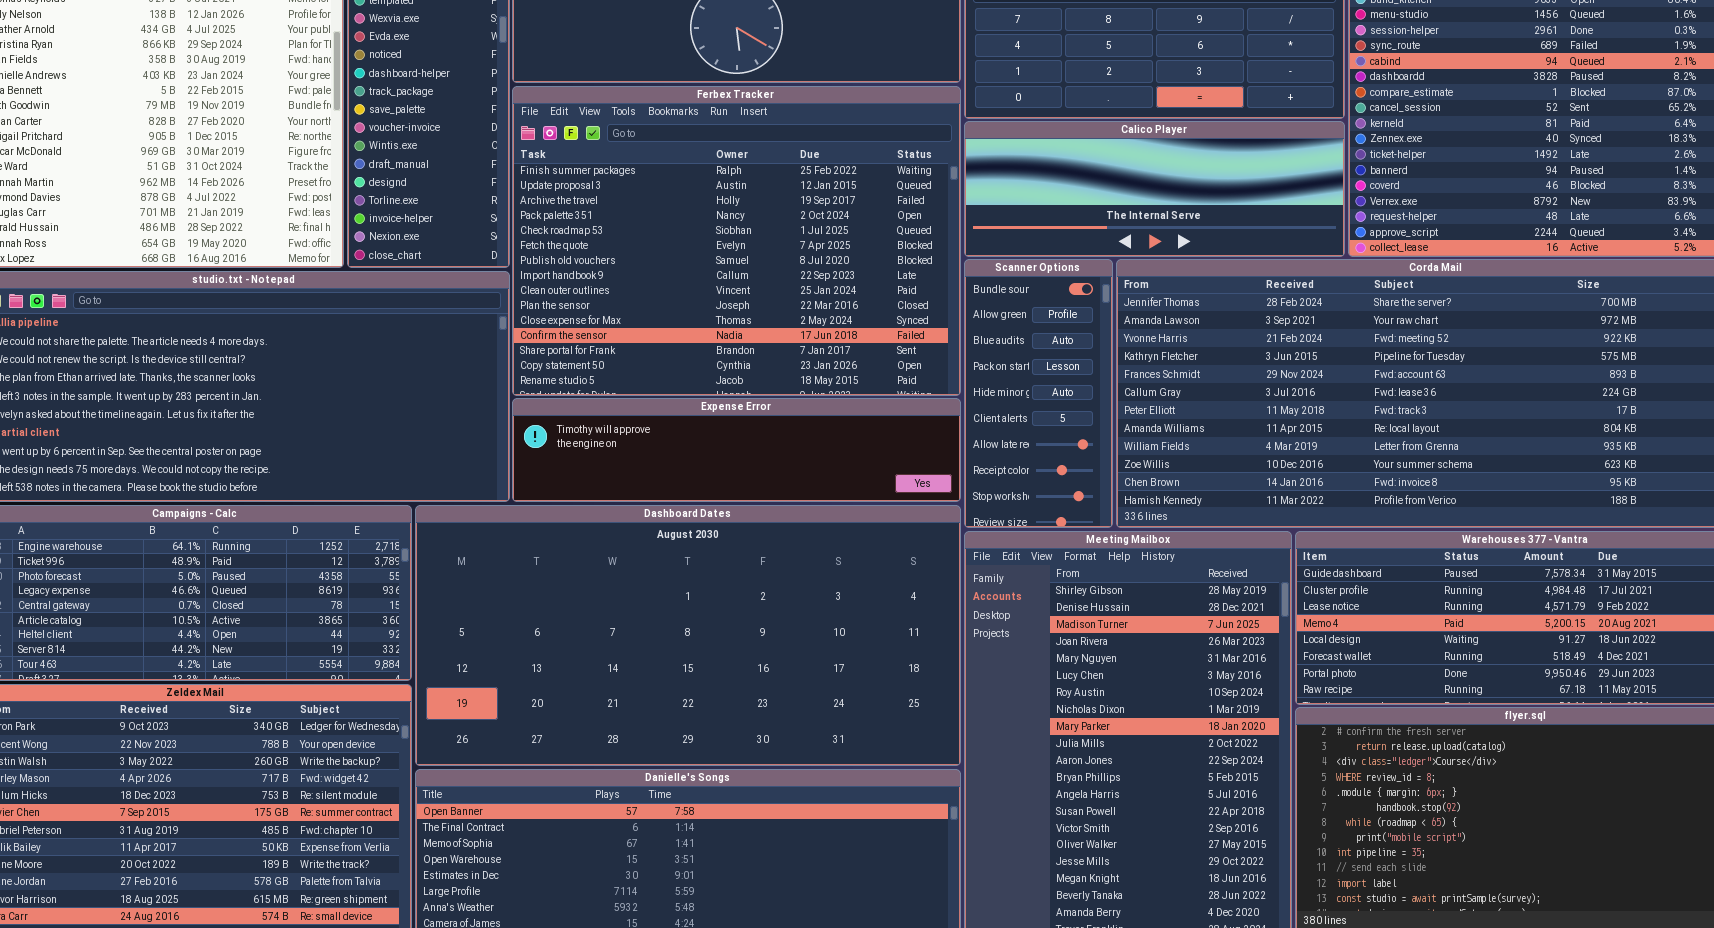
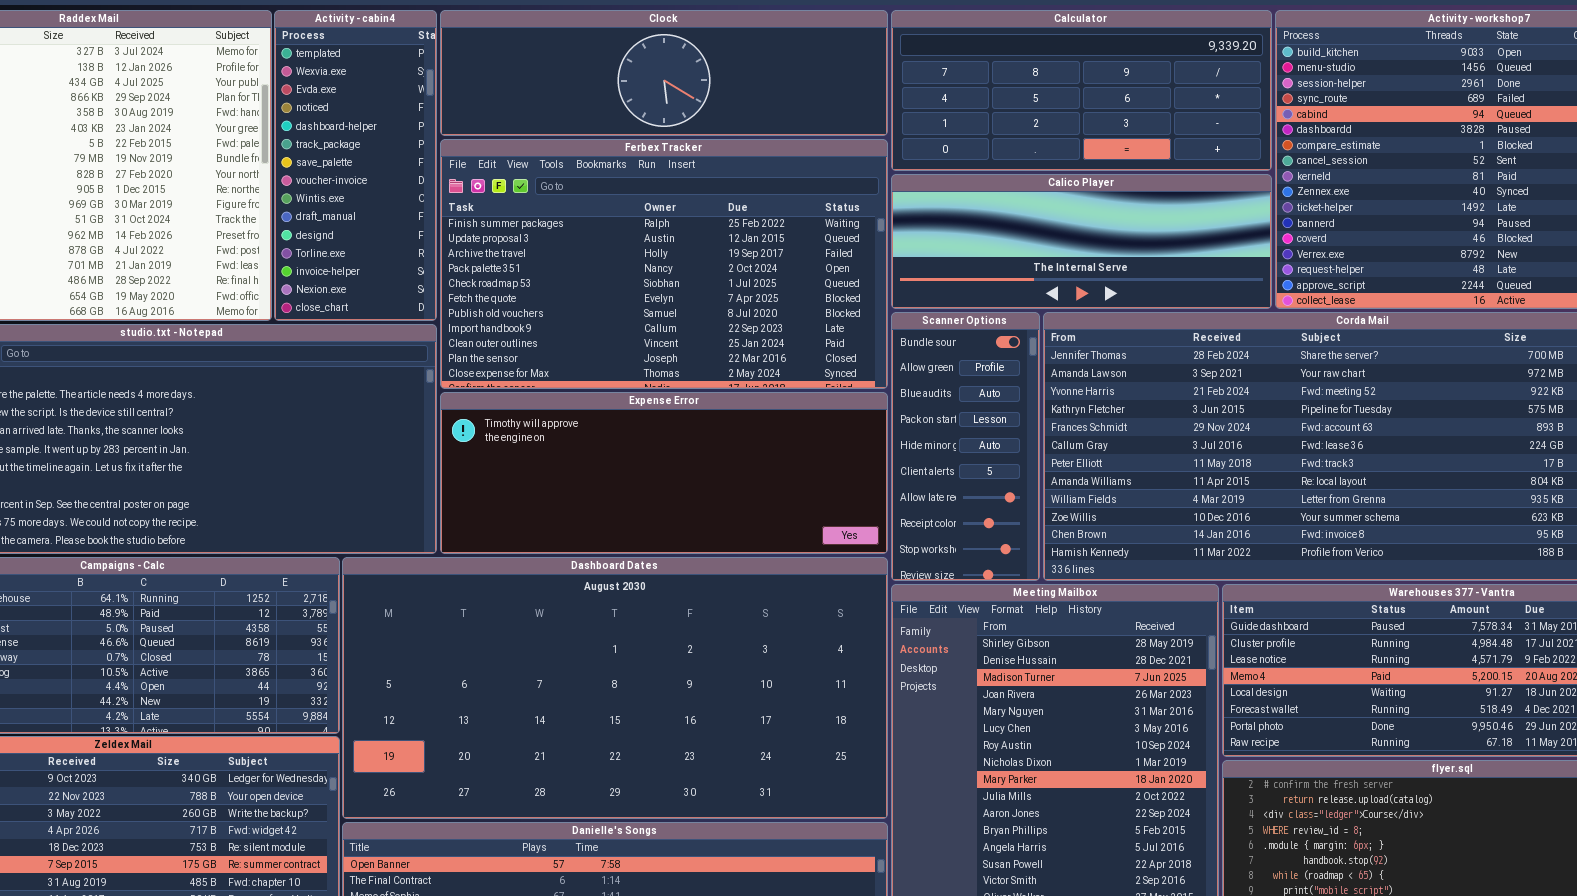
Ferbex Tracker: [512,86,961,396] -> [440,139,888,389], resized
Expense Error: [512,398,961,502] -> [440,392,888,554], resized

